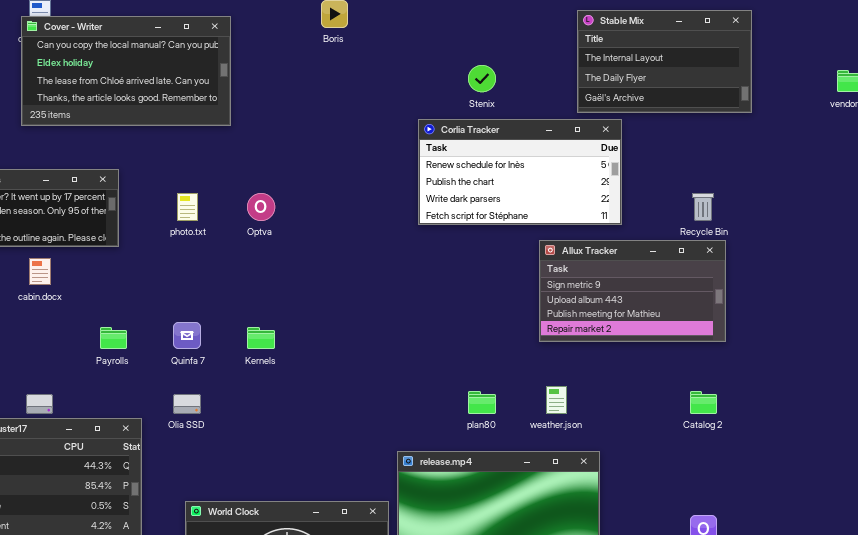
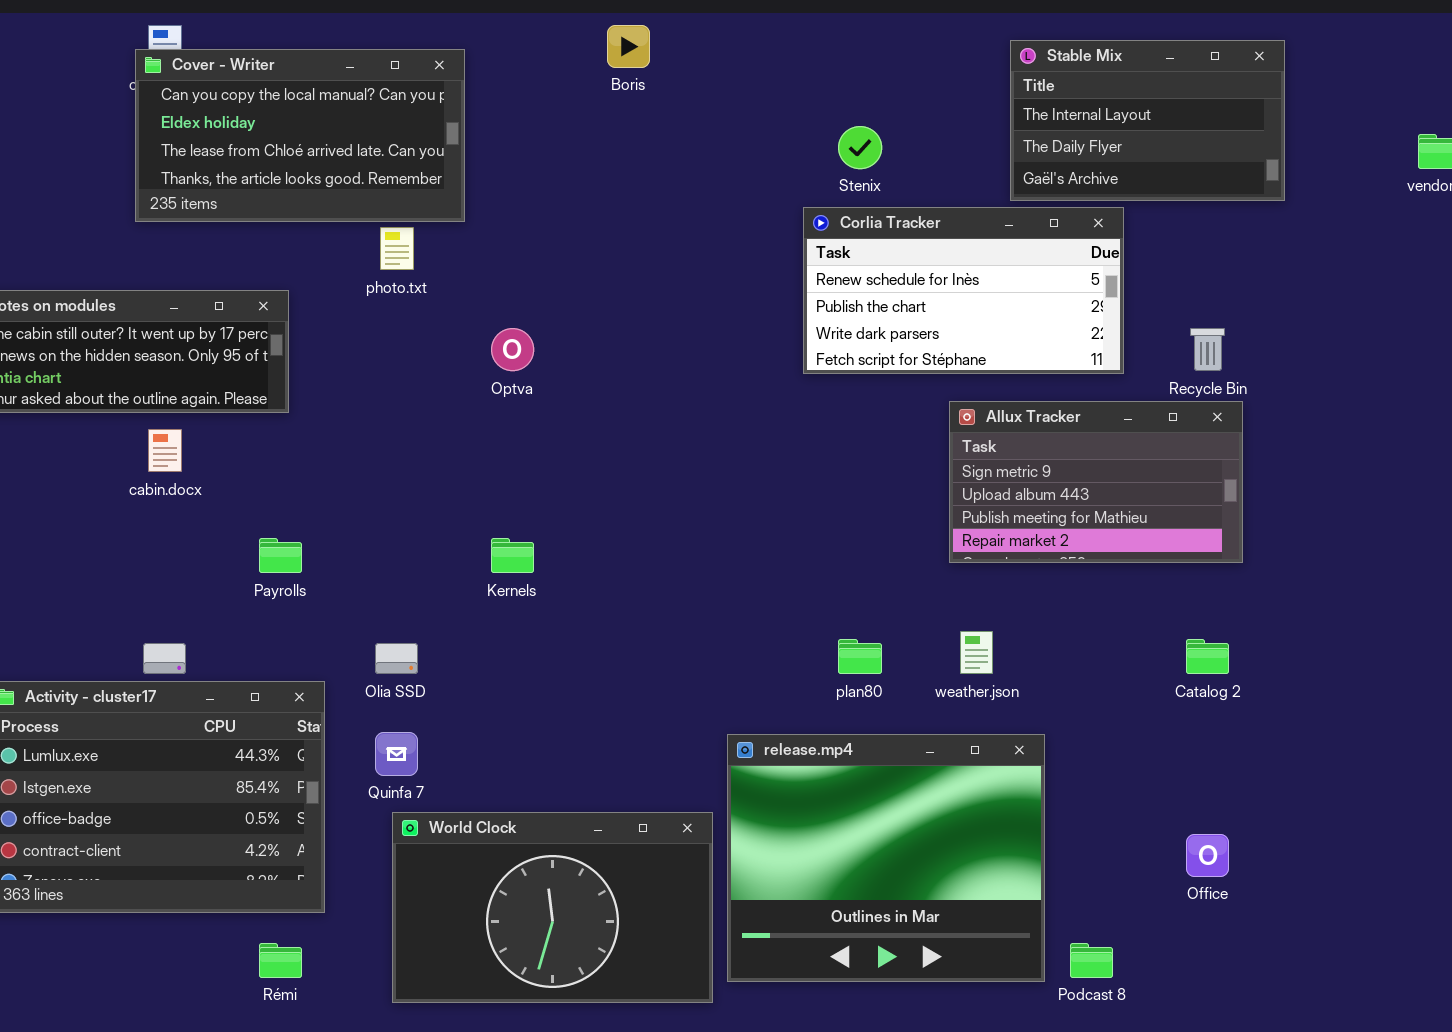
Corlia Tracker: [418,119,622,225] -> [803,207,1124,374], moved
photo.txt: [177,193,198,221] -> [380,227,414,270], moved
Quinfa 7: [173,322,201,349] -> [375,732,418,776], moved

